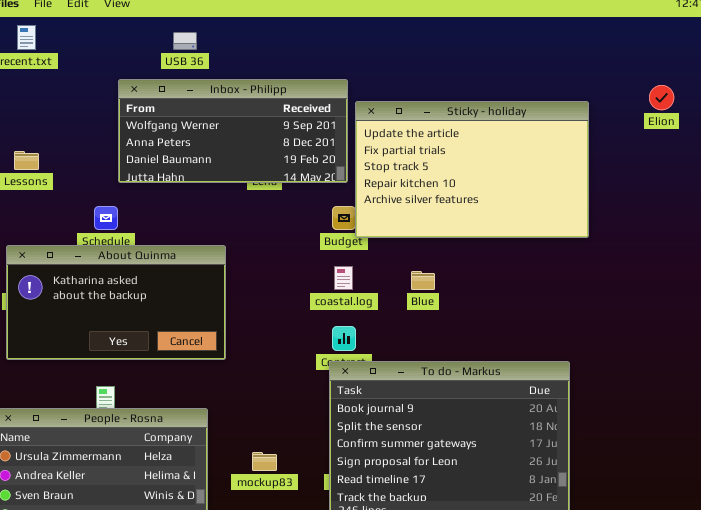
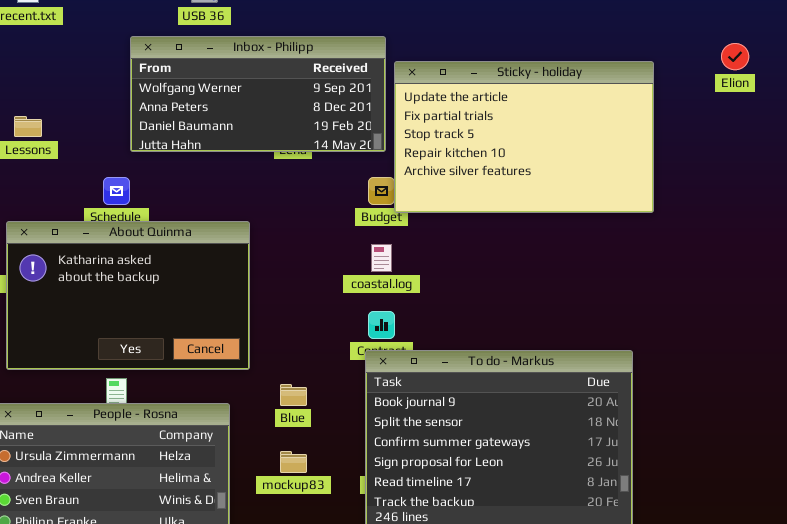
About Quinma: [6,245,226,360] -> [6,221,250,370], resized
Blue: [411,271,435,290] -> [280,384,307,406], moved

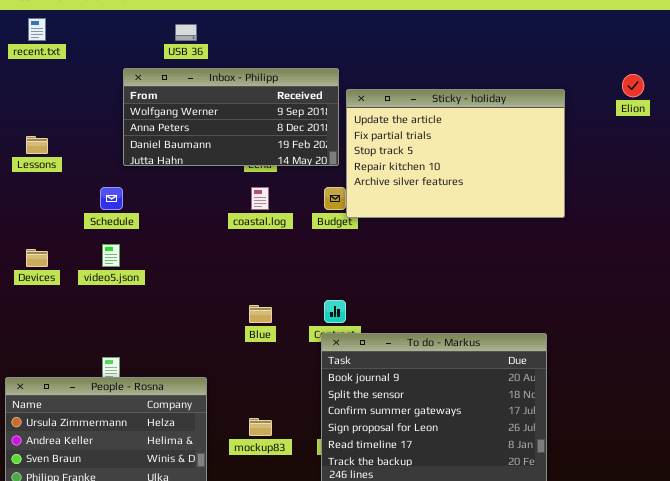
About Quinma: [6,221,250,370] -> none, closed
coastal.log: [371,244,392,272] -> [251,187,269,210], moved
Blue: [280,384,307,406] -> [249,305,272,323], moved

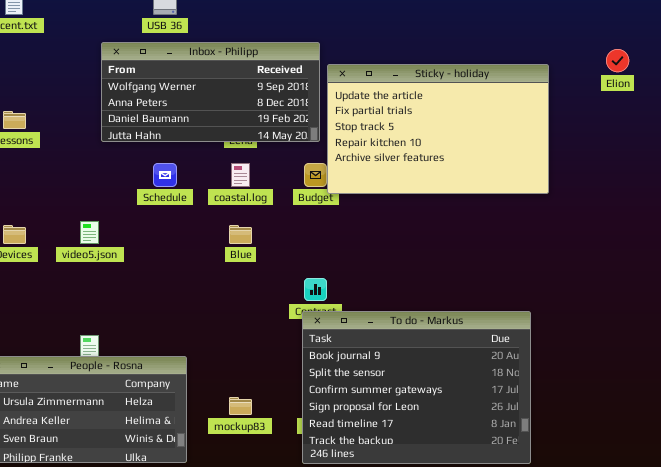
Schedule: [100,187,123,210] -> [153,163,177,187], moved
Blue: [249,305,272,323] -> [229,225,252,244], moved

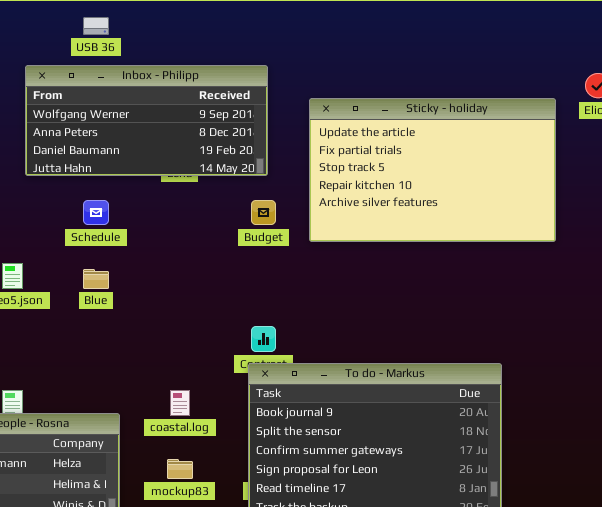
Sticky - holiday: [327,64,549,194] -> [309,98,556,242], moved
coastal.log: [231,163,250,187] -> [170,390,190,416], moved
Blue: [229,225,252,244] -> [83,269,109,289], moved

